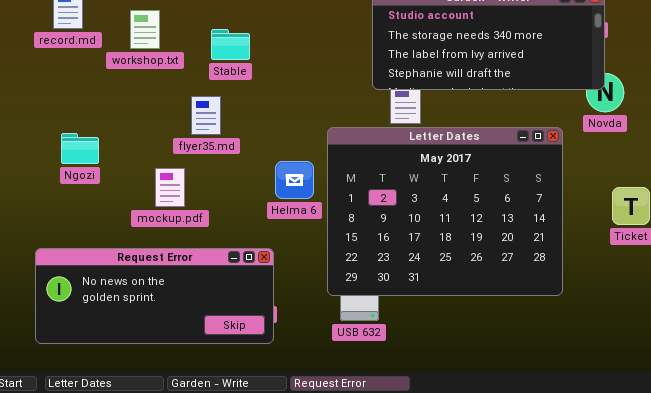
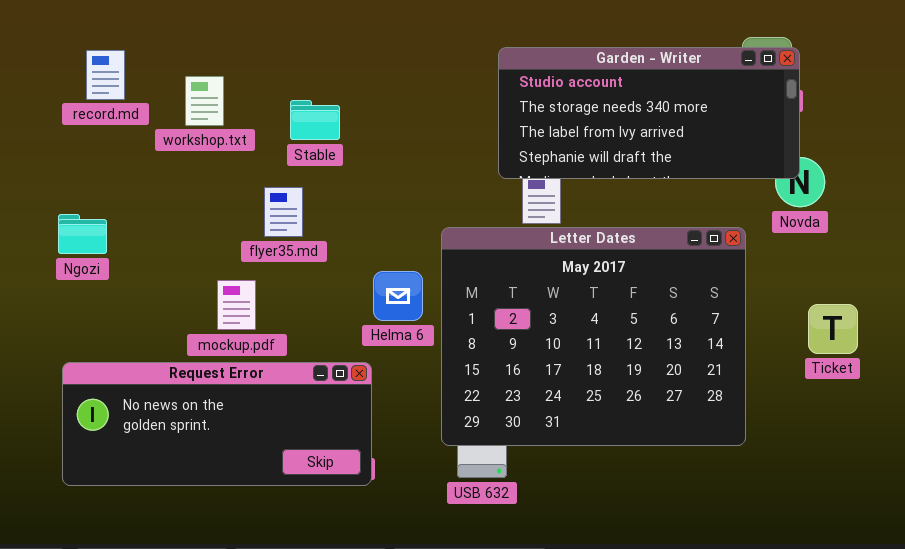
Ngozi: [61,133,99,164] -> [58,214,107,254], moved
Request Error: [35,248,274,344] -> [62,362,372,486], moved

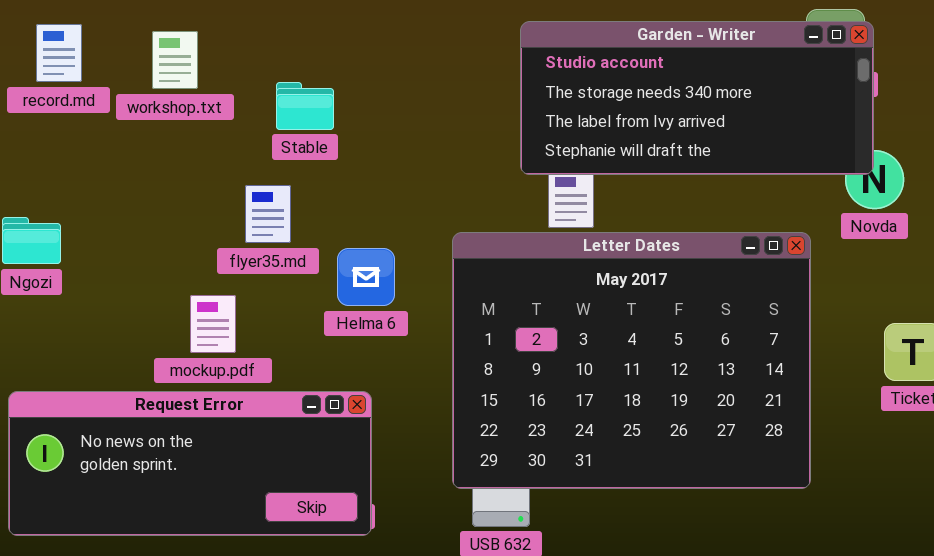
workshop.txt: [185,76,224,126] -> [152,31,198,89], moved
Helma 6: [373,271,423,321] -> [337,248,395,306], moved

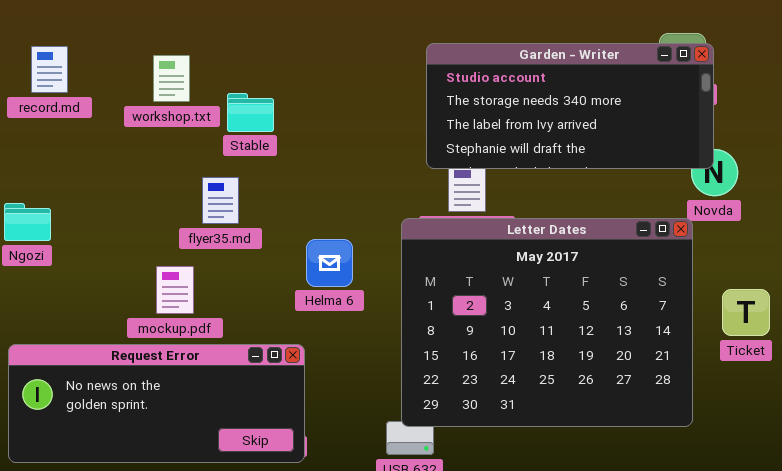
workshop.txt: [152,31,198,89] -> [153,55,190,102], moved
Letter Dates: [452,232,811,489] -> [401,218,693,427], moved
Helma 6: [337,248,395,306] -> [306,239,353,287], moved

